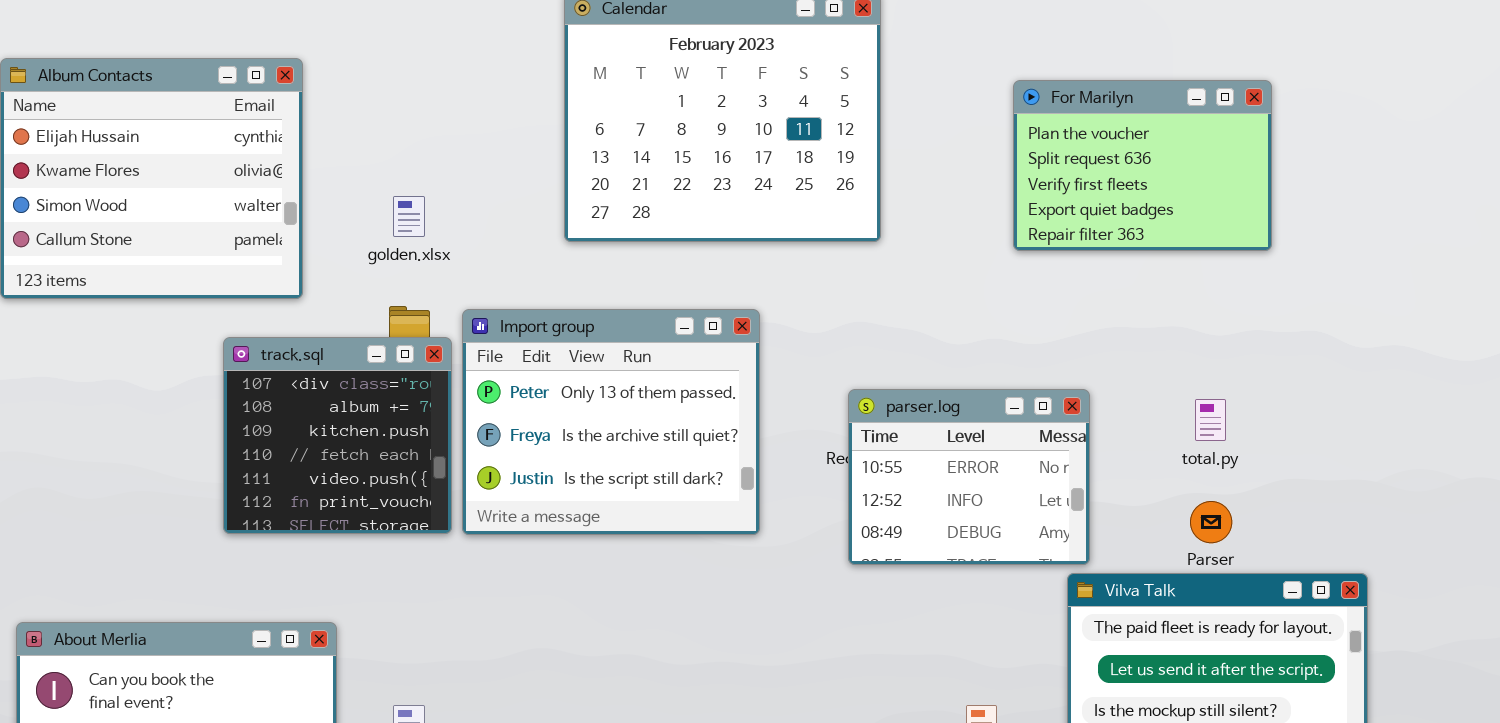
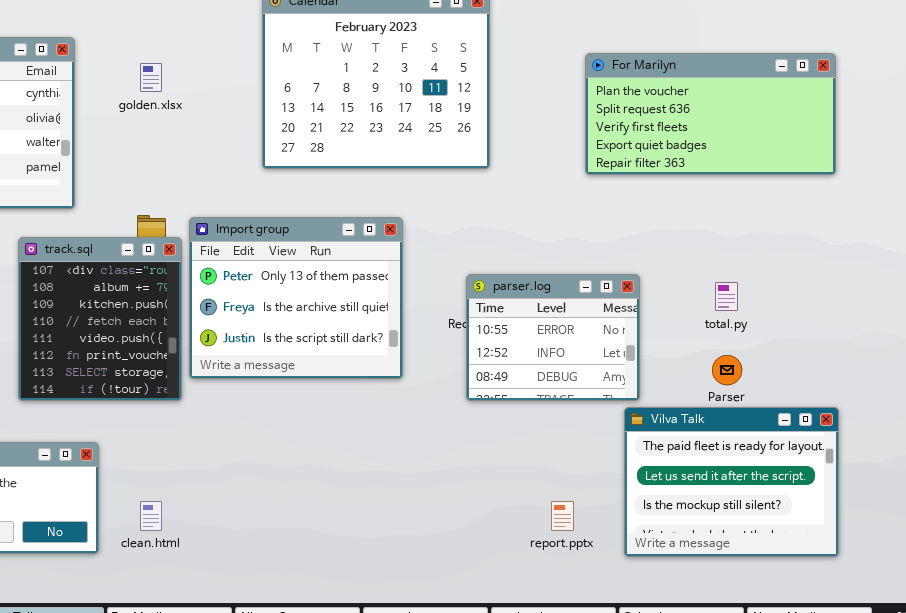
For Marilyn: [1013,80,1272,251] -> [585,53,836,175], resized
golden.xlsx: [393,196,425,237] -> [140,63,162,92], moved
track.sql: [223,337,452,534] -> [18,237,182,401], resized

